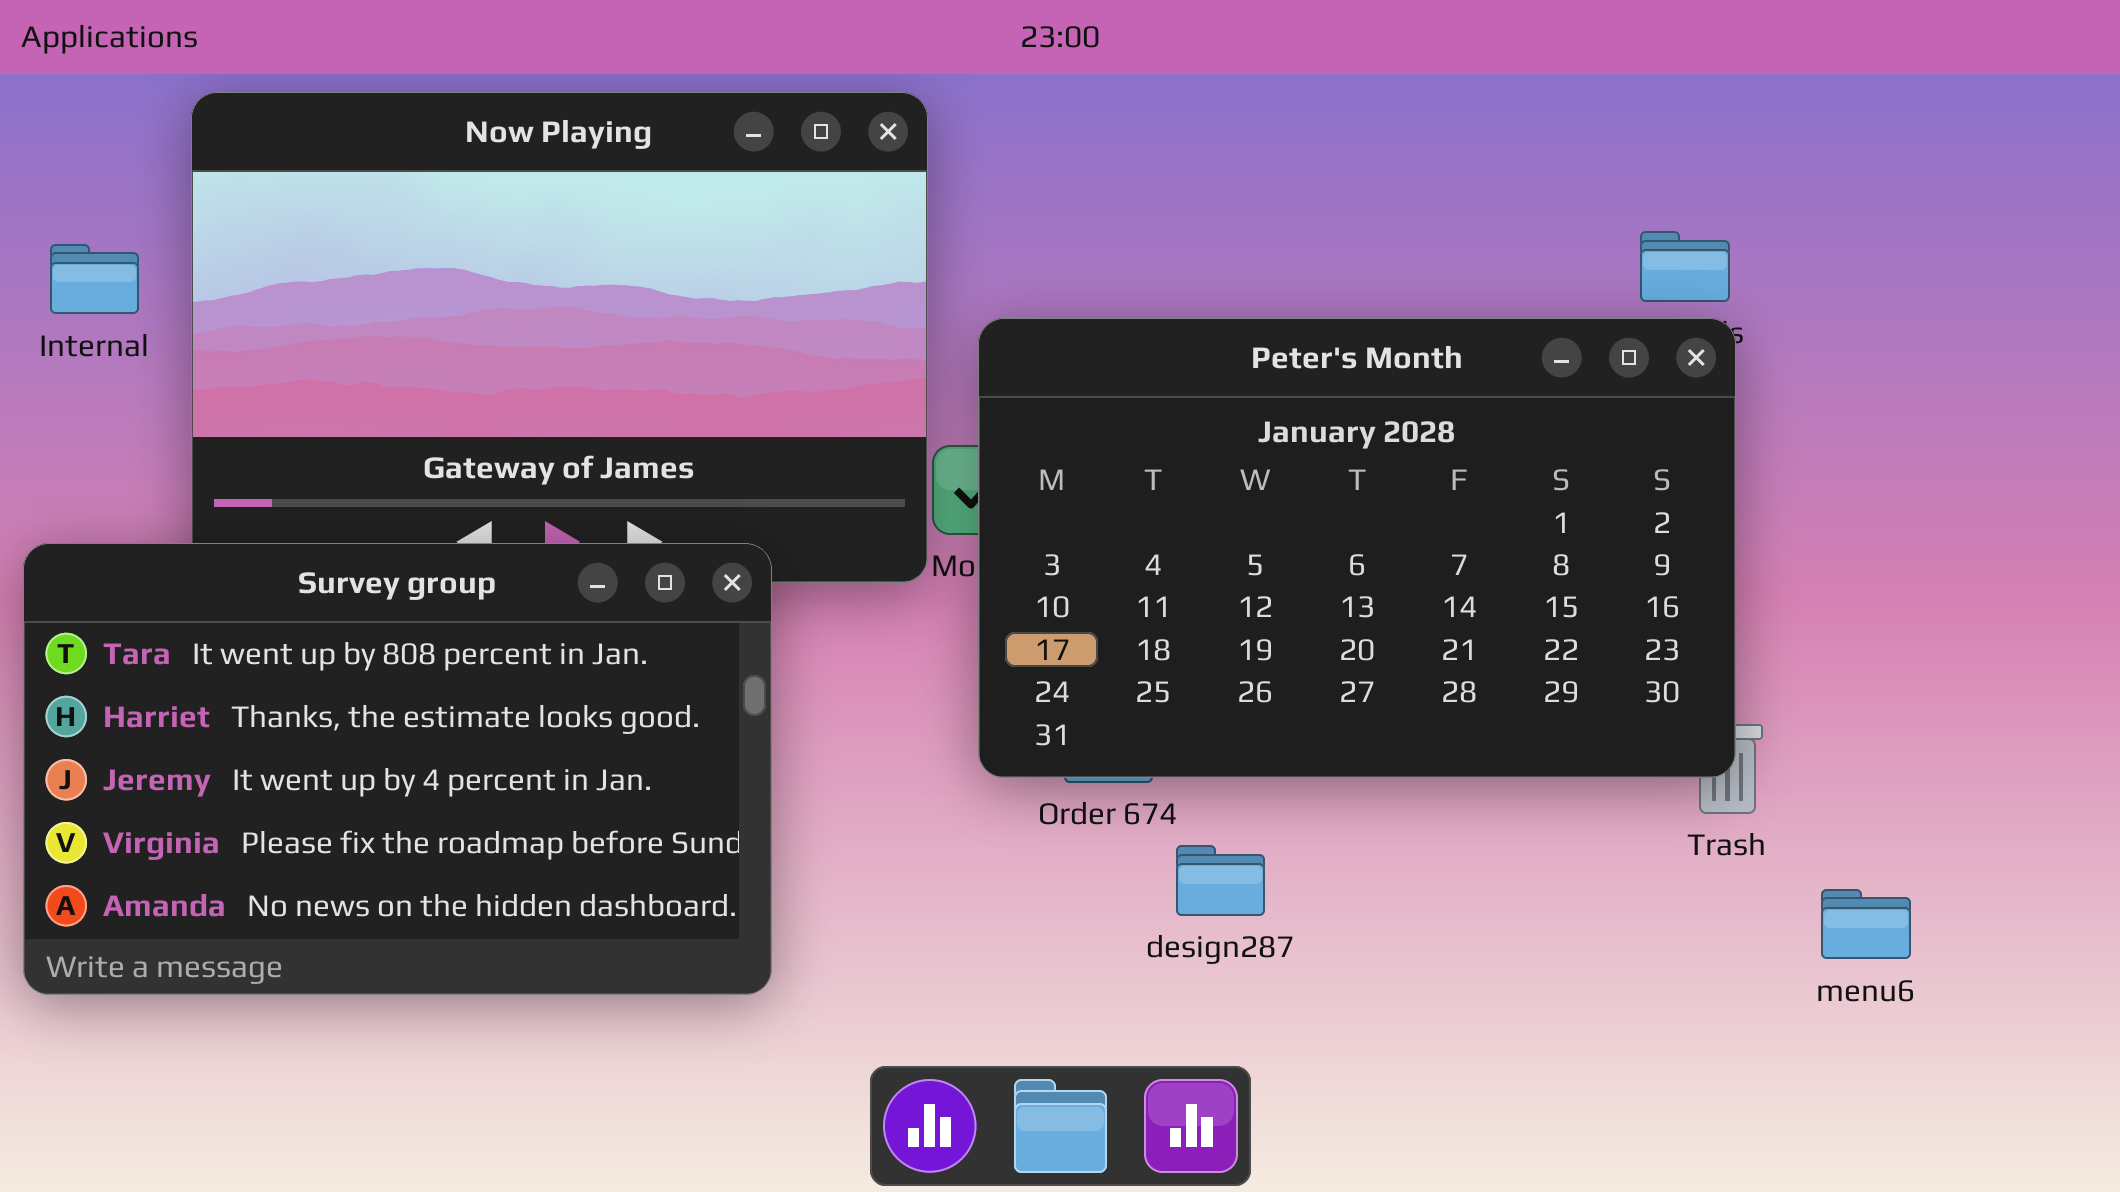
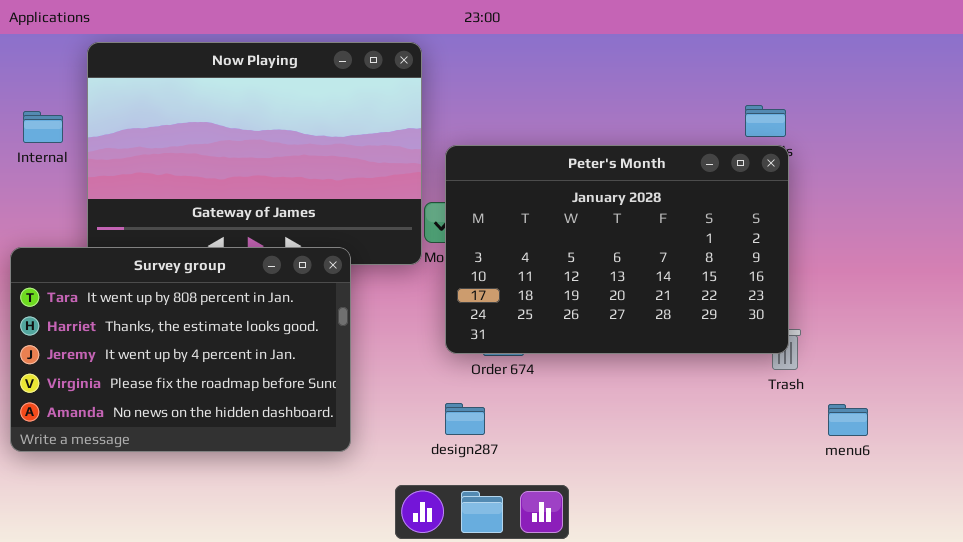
design287: [1176,845,1265,916] -> [445,403,485,435], moved

